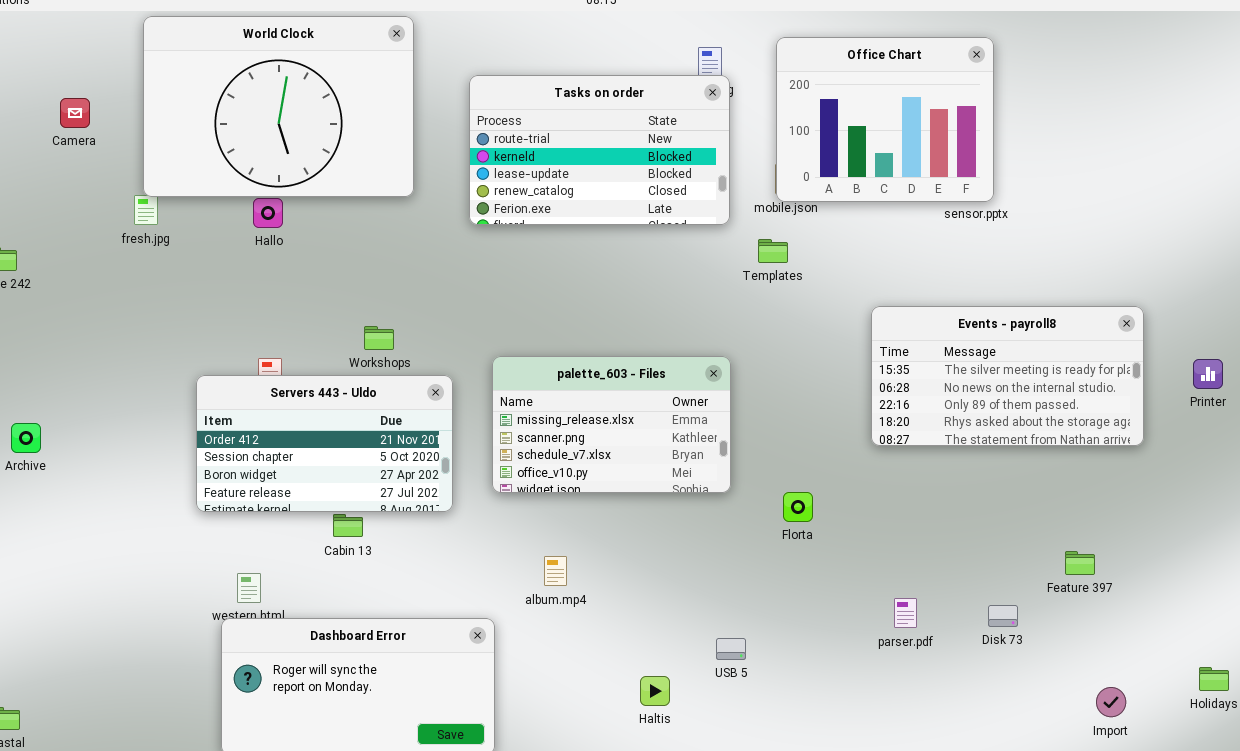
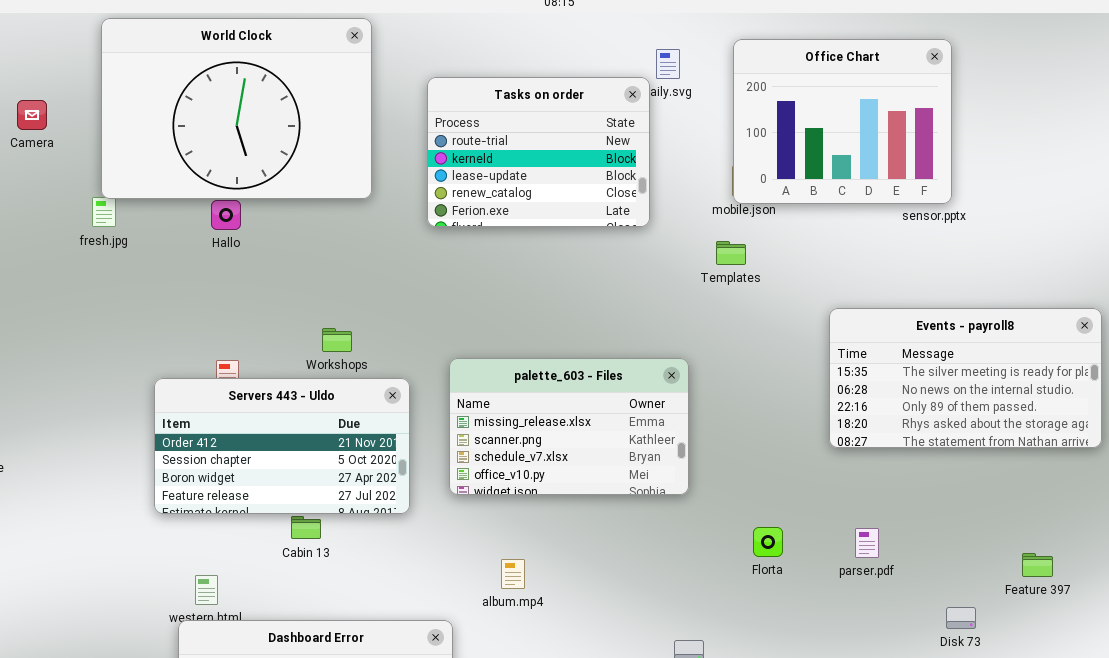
Tasks on order: [469,75,730,225] -> [427,77,650,227], resized
Florta: [783,492,813,522] -> [753,527,783,557], moved
parser.pdf: [894,598,917,628] -> [855,528,879,558], moved

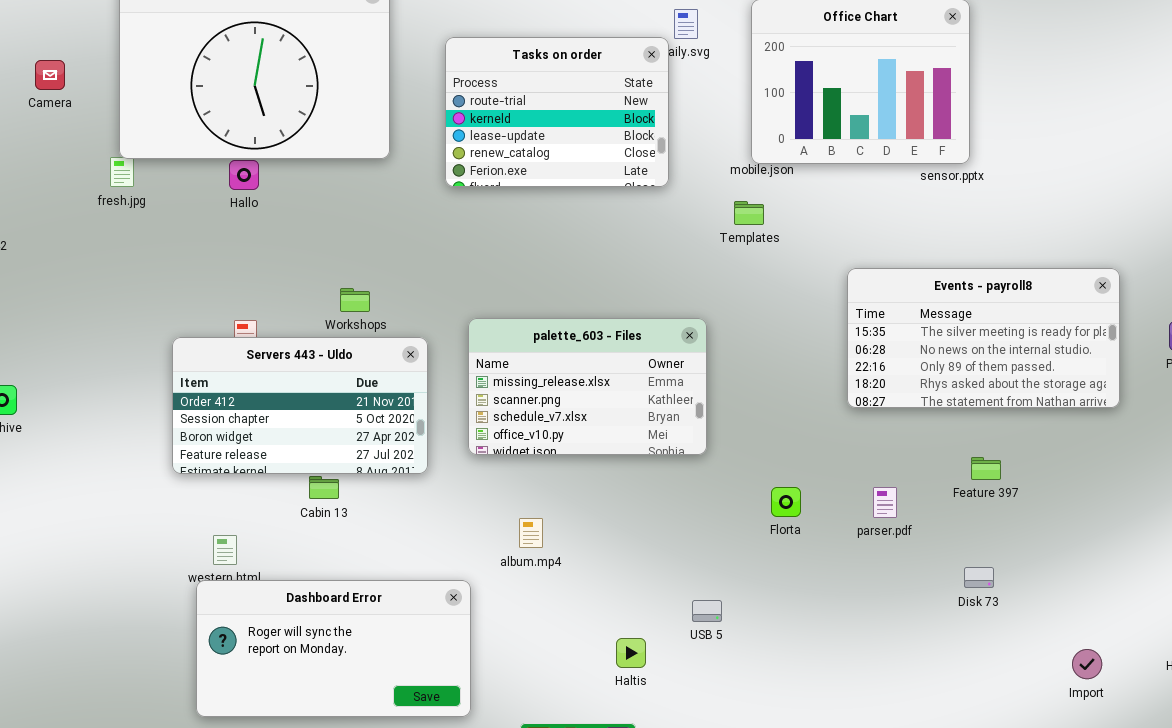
Feature 397: [1022,553,1053,577] -> [971,457,1001,480], moved

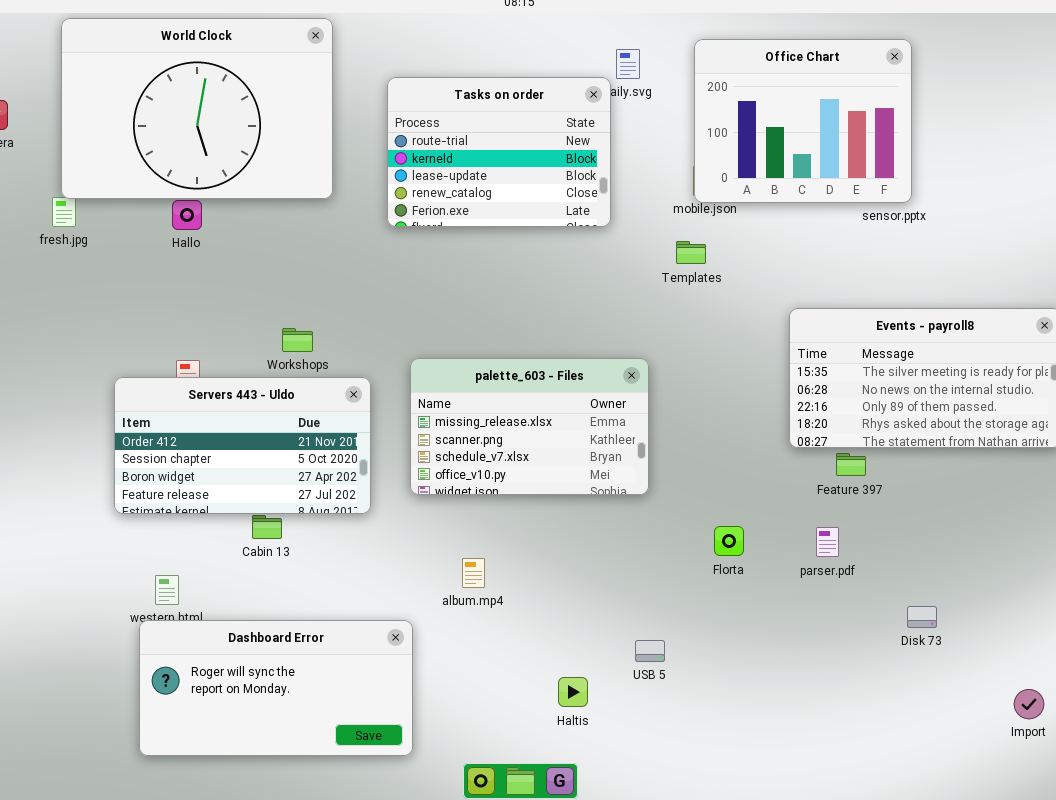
Feature 397: [971,457,1001,480] -> [836,453,866,476], moved

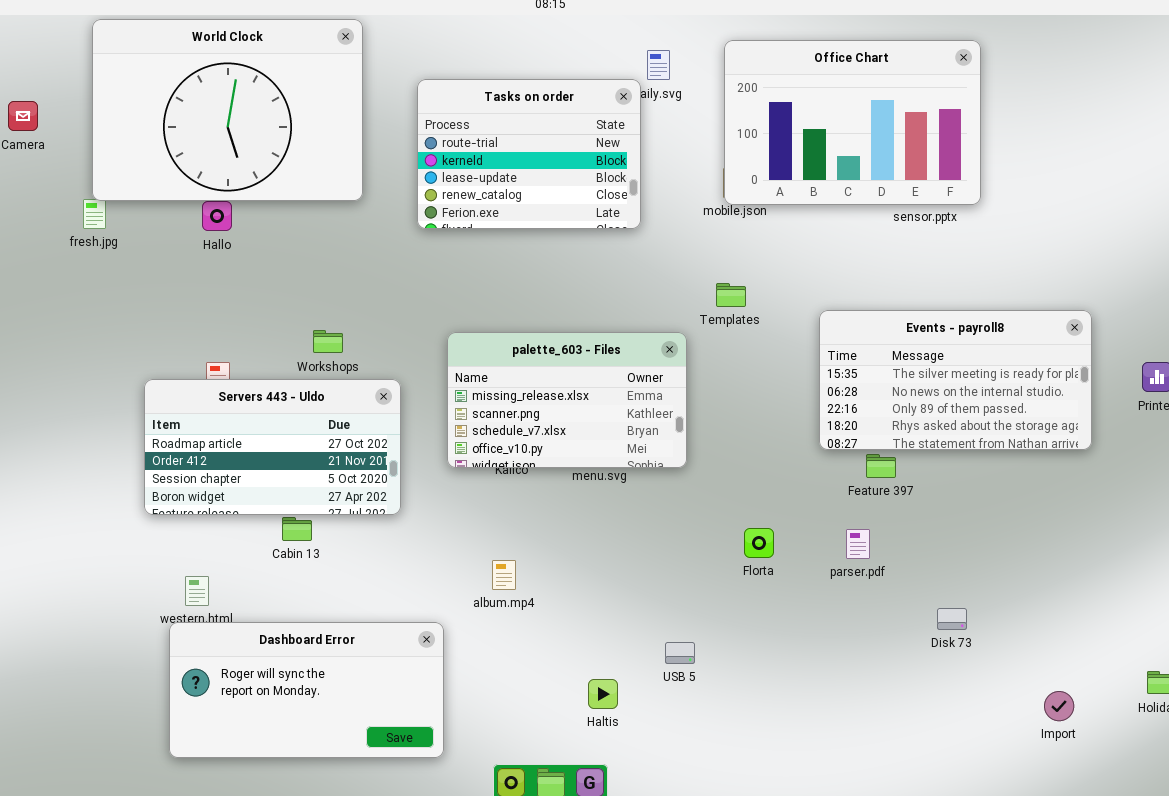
Office Chart: [694,39,912,203] -> [724,40,981,205], resized
Templates: [676,241,706,264] -> [716,283,746,307], moved
palette_603 - Files: [410,358,649,495] -> [447,332,687,468], moved
Servers 443 - Uldo: [114,377,371,514] -> [144,379,401,515], scrolled up 1 row

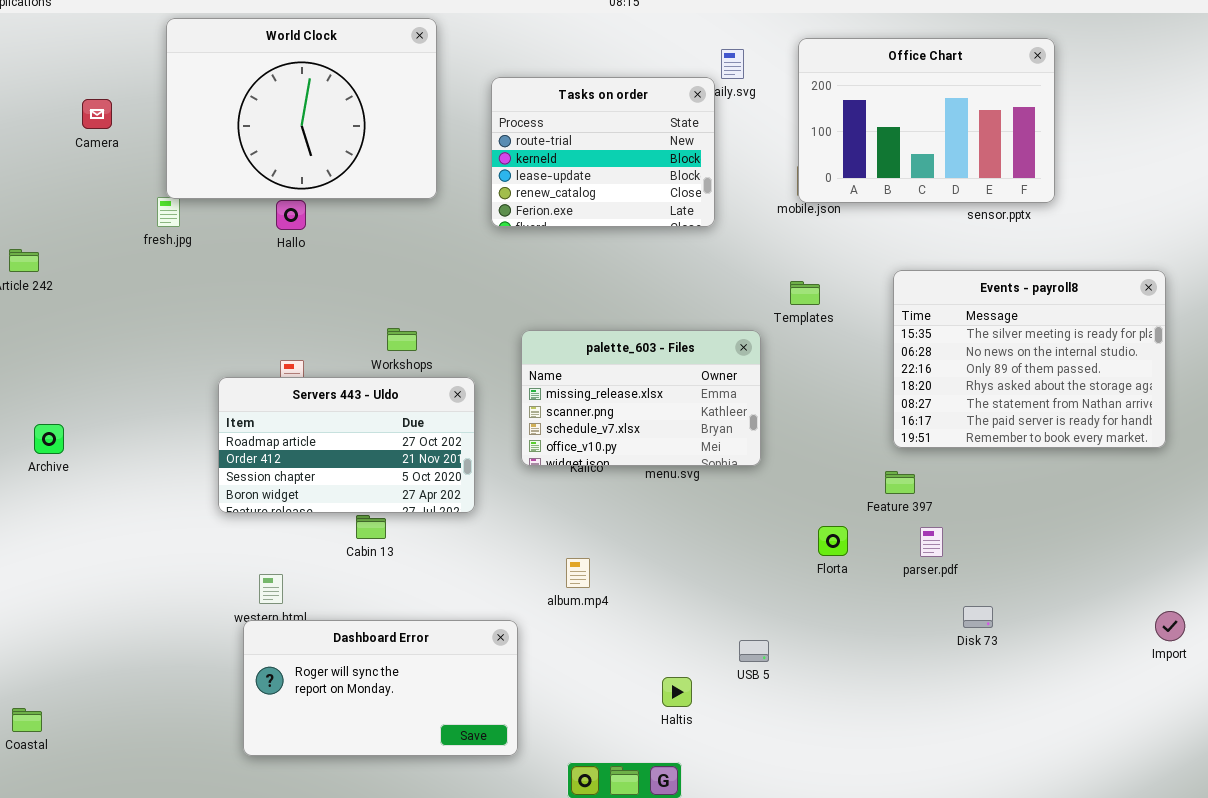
Events - payroll8: [819,310,1092,450] -> [893,270,1166,448], resized
Feature 397: [866,454,896,478] -> [885,471,915,494], moved
Disk 73: [937,608,967,630] -> [963,606,993,628], moved
Import: [1044,691,1074,721] -> [1155,611,1185,641], moved

